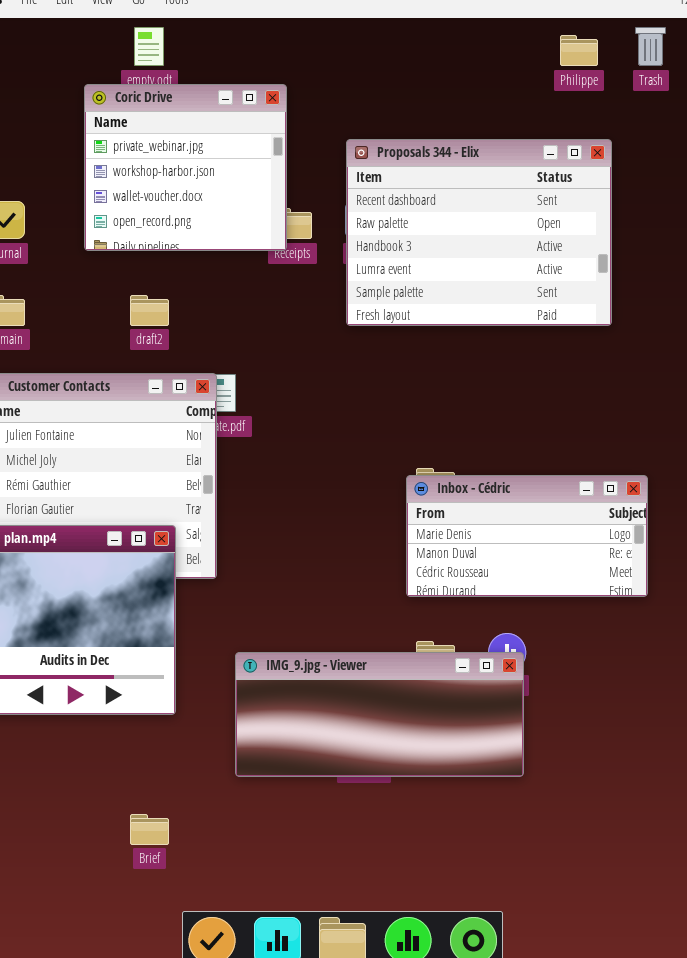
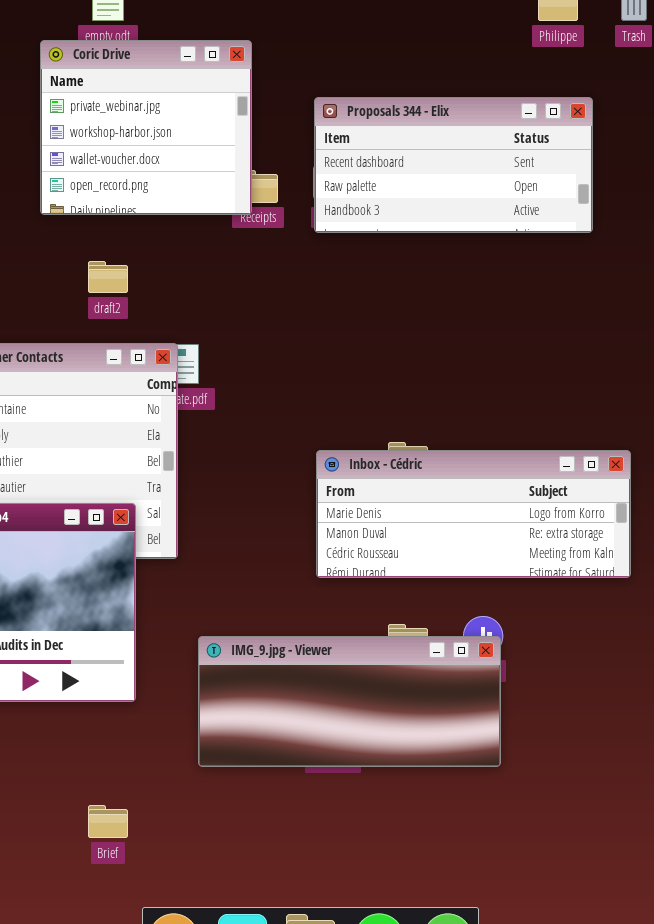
Proposals 344 - Elix: [346,139,612,326] -> [314,97,593,233], resized
Inbox - Cédric: [406,475,648,597] -> [316,450,631,578], resized

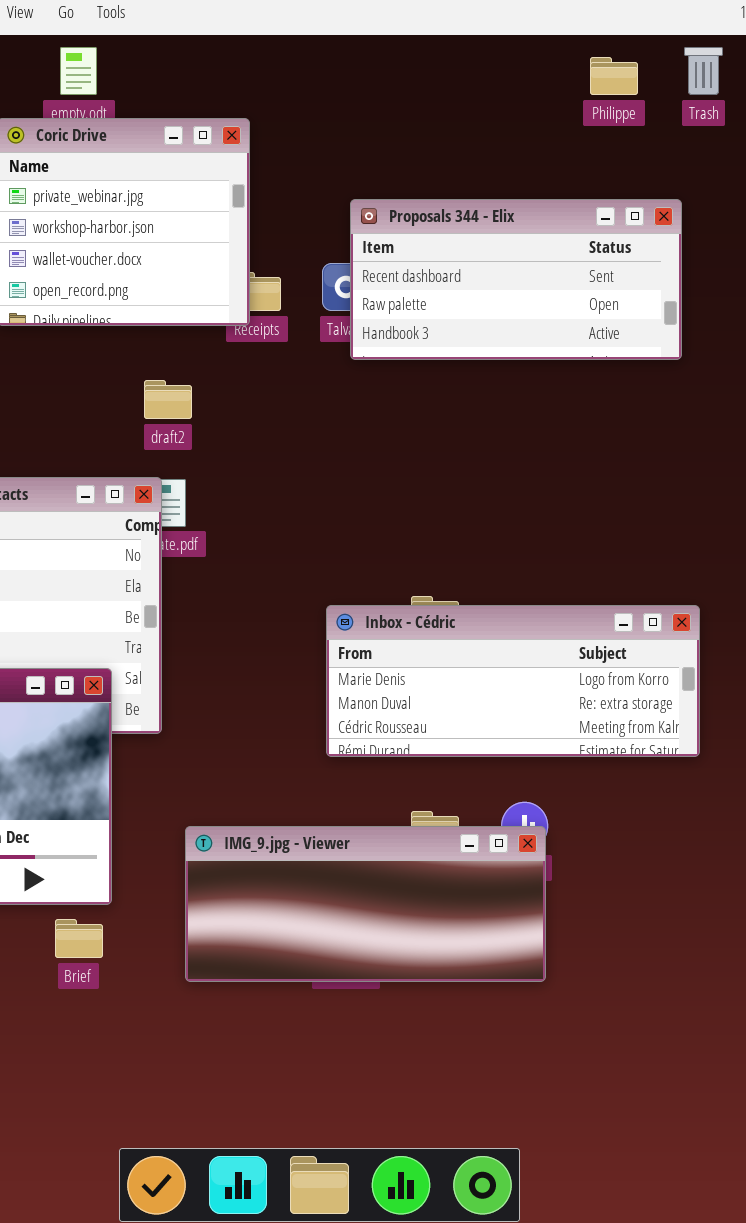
Proposals 344 - Elix: [314,97,593,233] -> [350,199,682,360], moved
draft2: [88,261,128,293] -> [144,380,192,419], moved
Brief: [88,805,128,838] -> [55,919,103,958], moved

